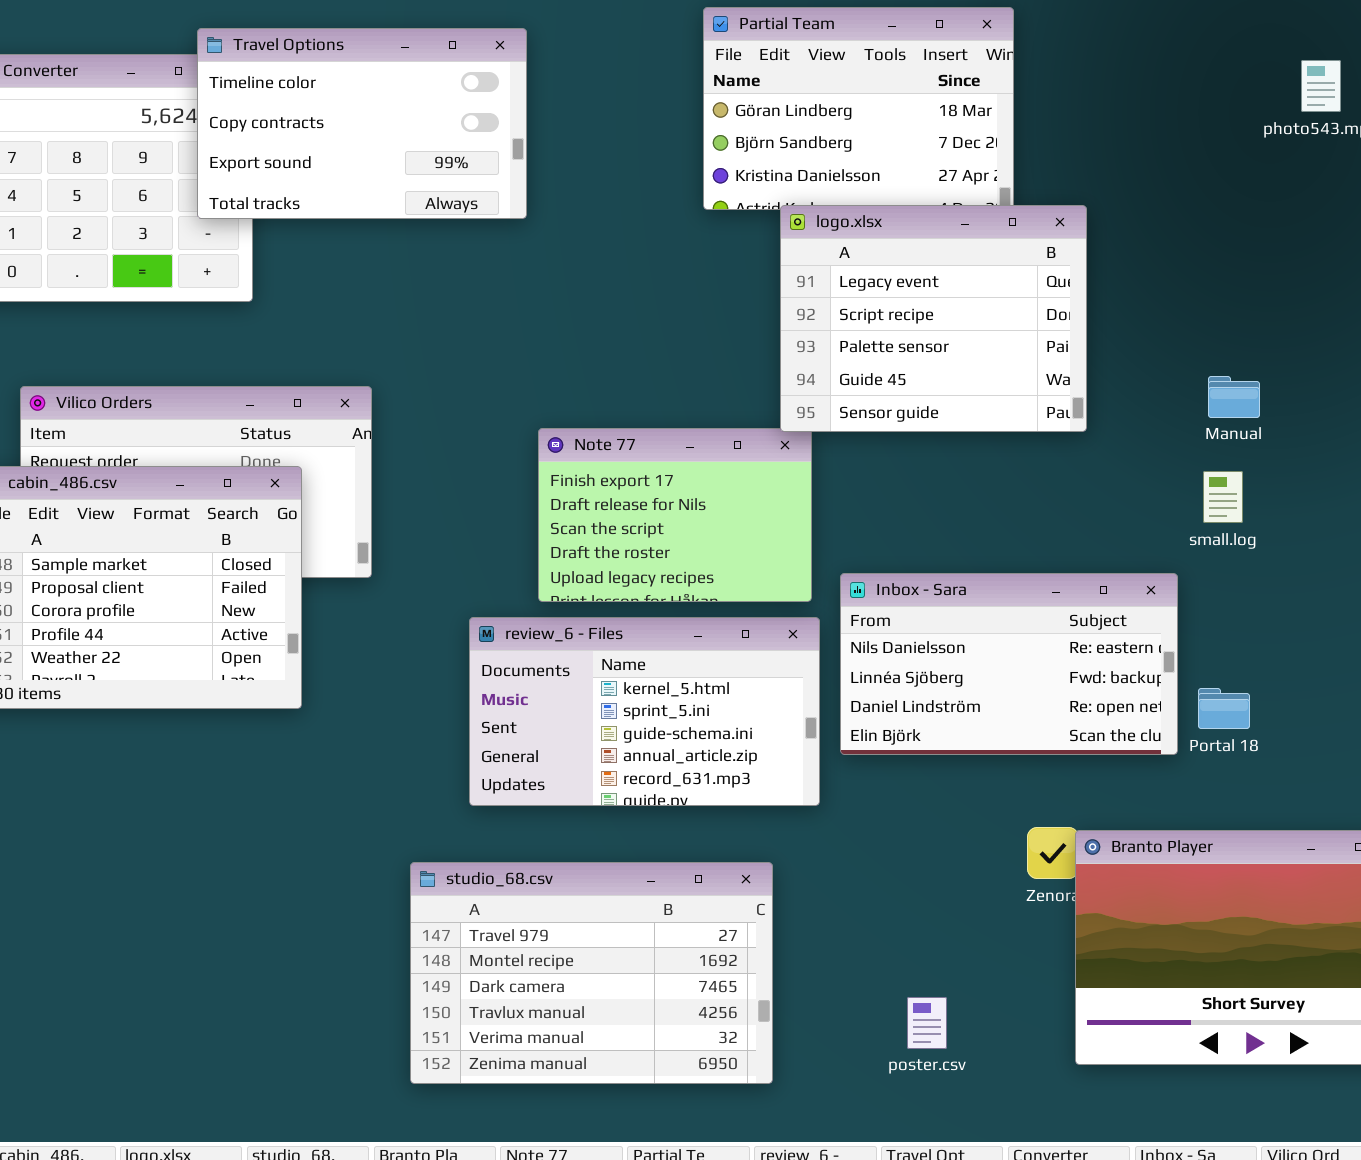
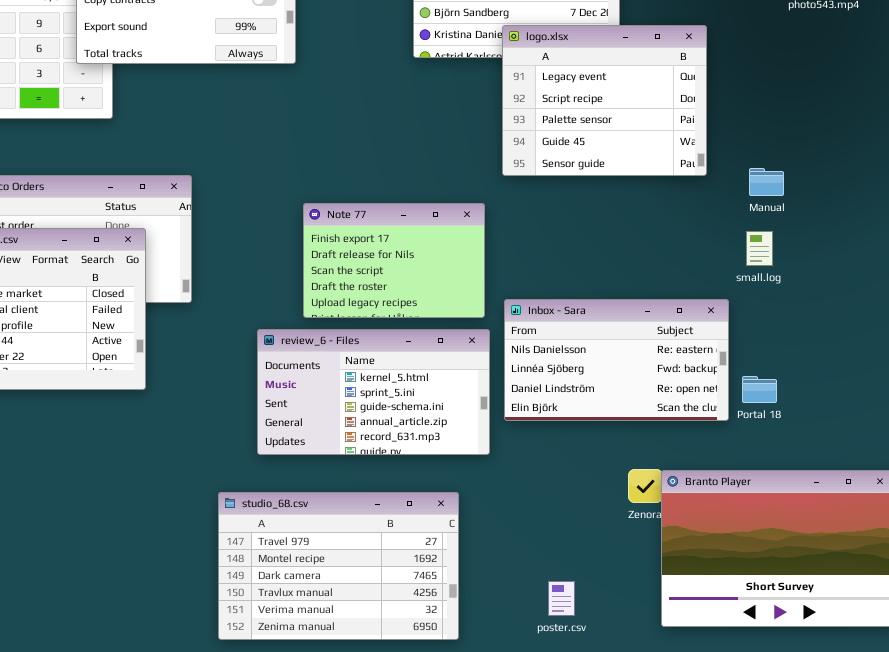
logo.xlsx: [780,205,1087,432] -> [502,25,707,176], moved

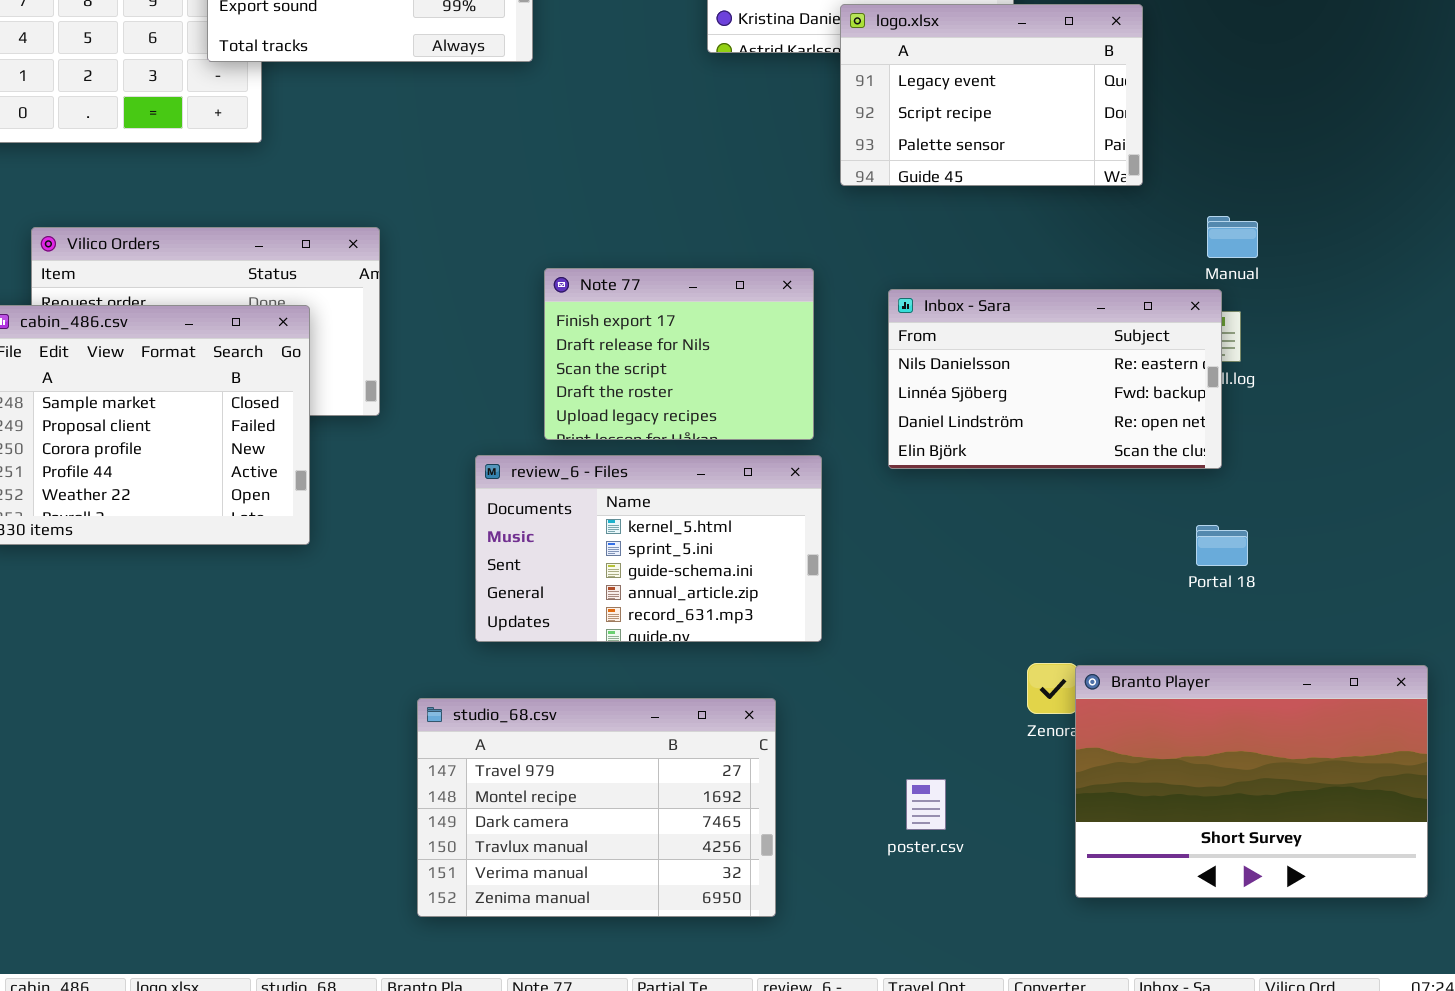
logo.xlsx: [502,25,707,176] -> [840,4,1143,186], resized
Inbox - Sara: [504,299,729,421] -> [888,289,1222,469], moved
poster.csv: [548,581,575,616] -> [906,779,946,830], moved

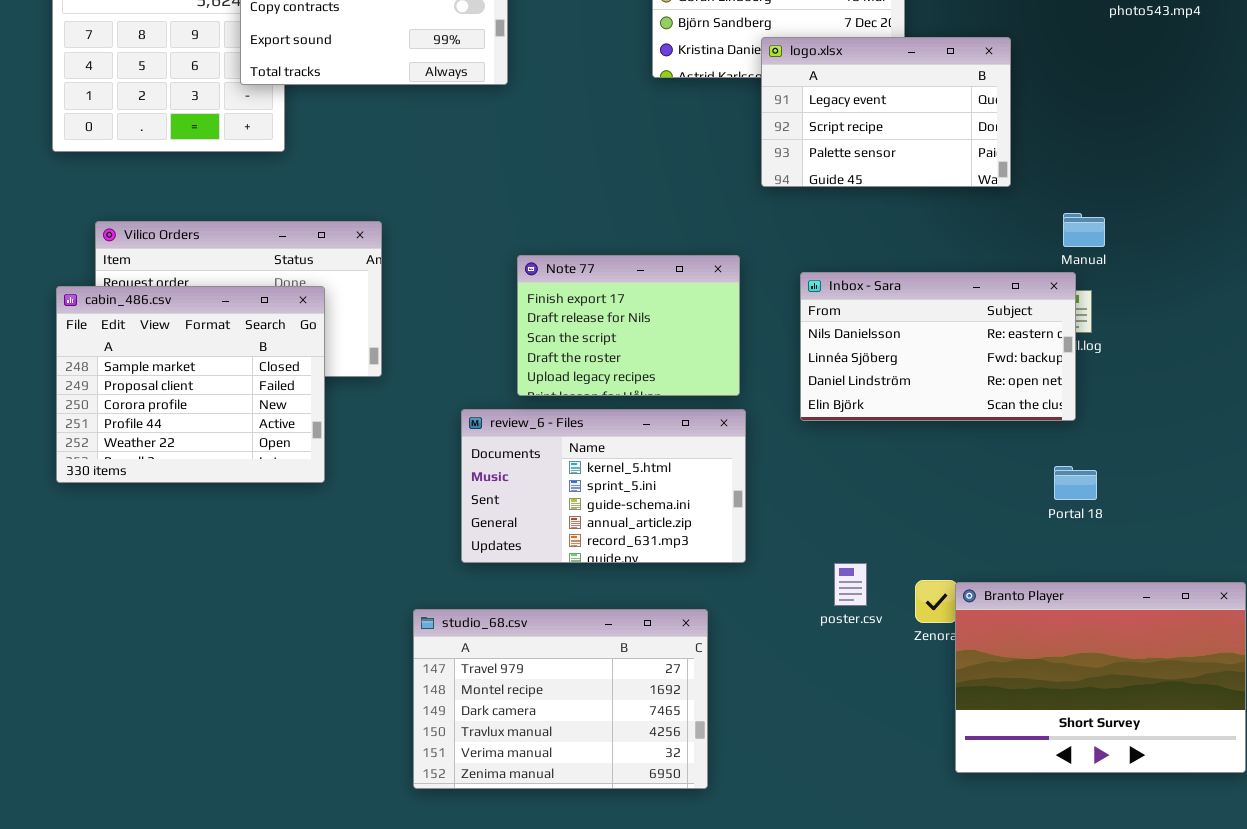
poster.csv: [906,779,946,830] -> [834,563,867,606], moved

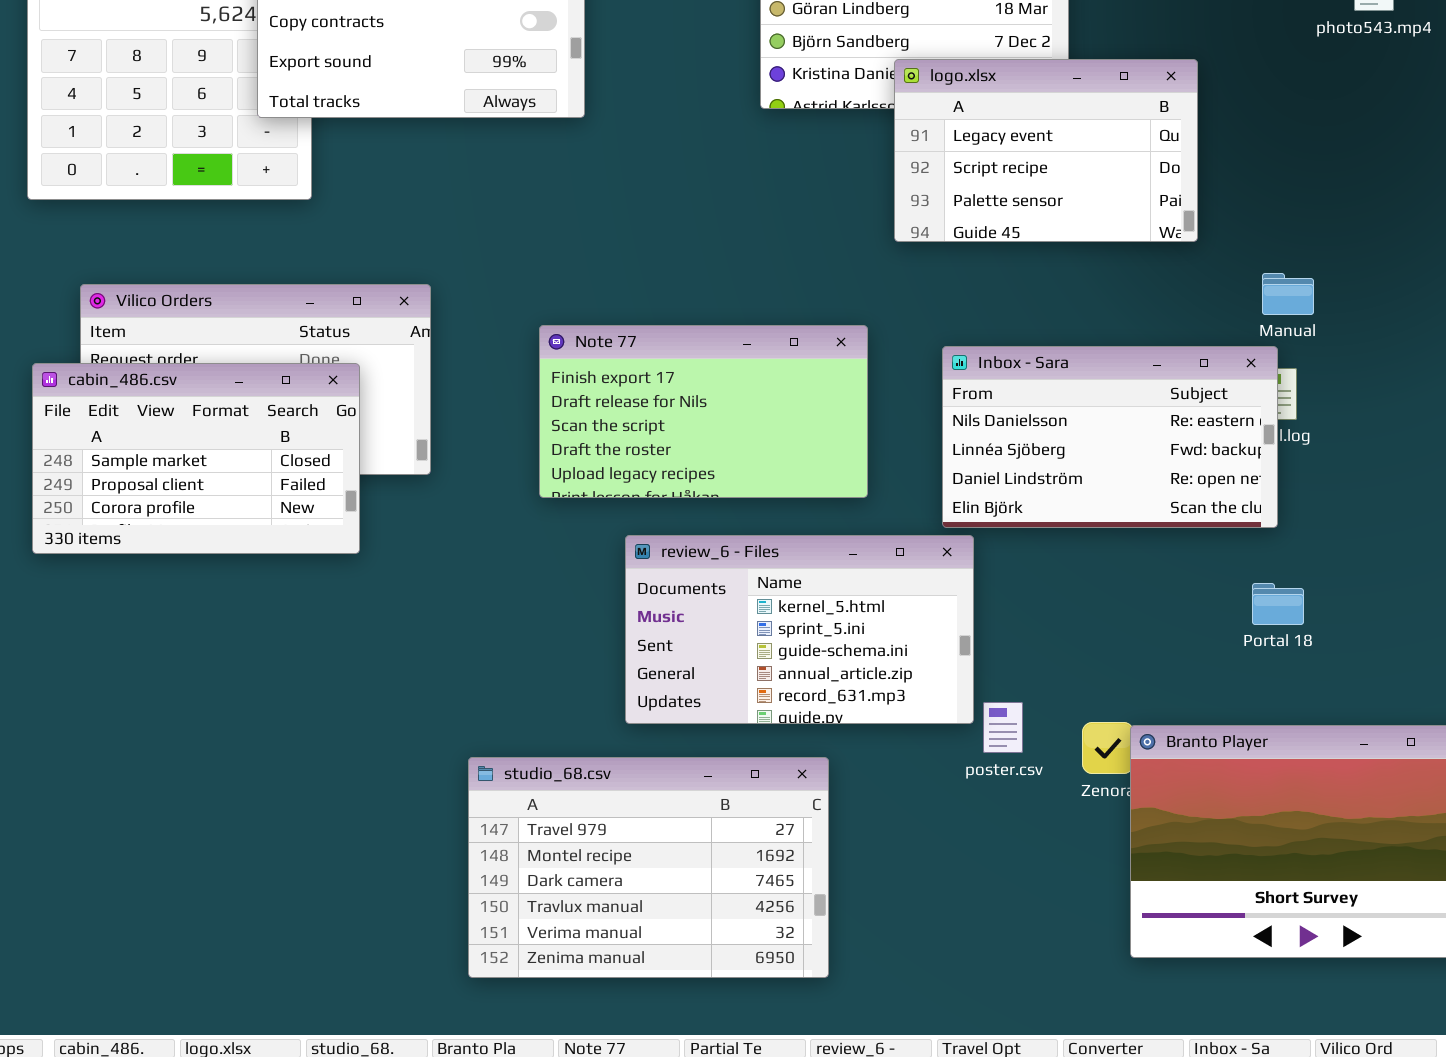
Note 77: [517,255,740,396] -> [539,325,868,498], resized
cabin_486.csv: [56,286,325,483] -> [32,363,360,554], resized
review_6 - Files: [461,409,746,563] -> [625,535,974,724], moved

